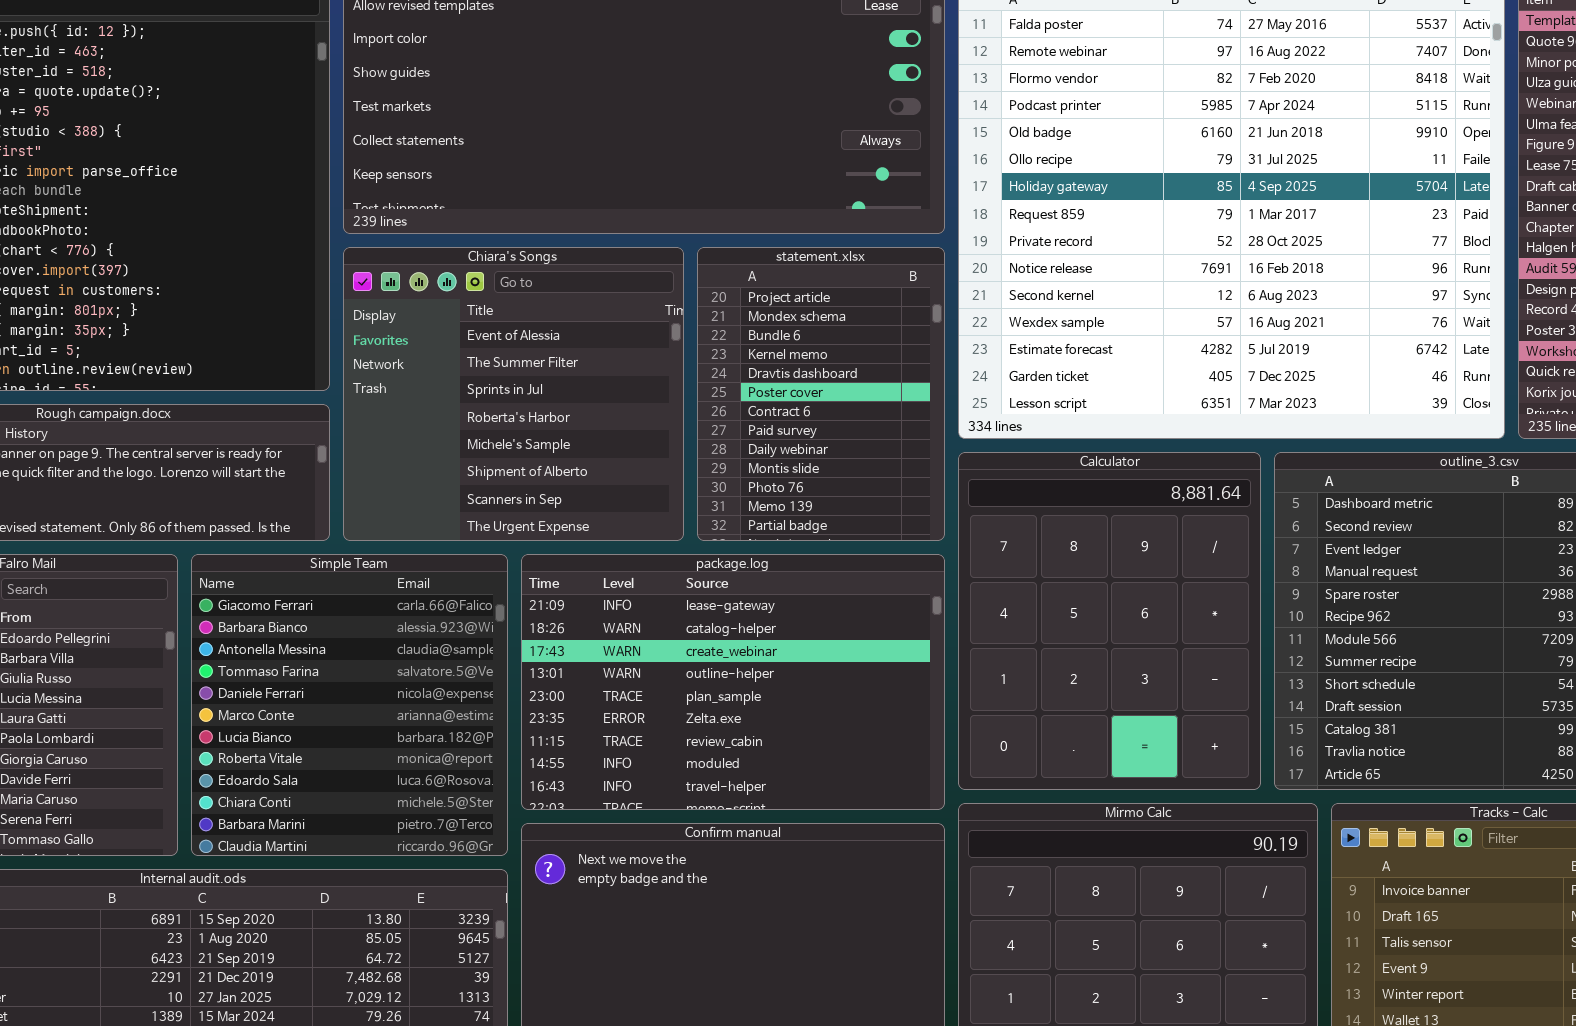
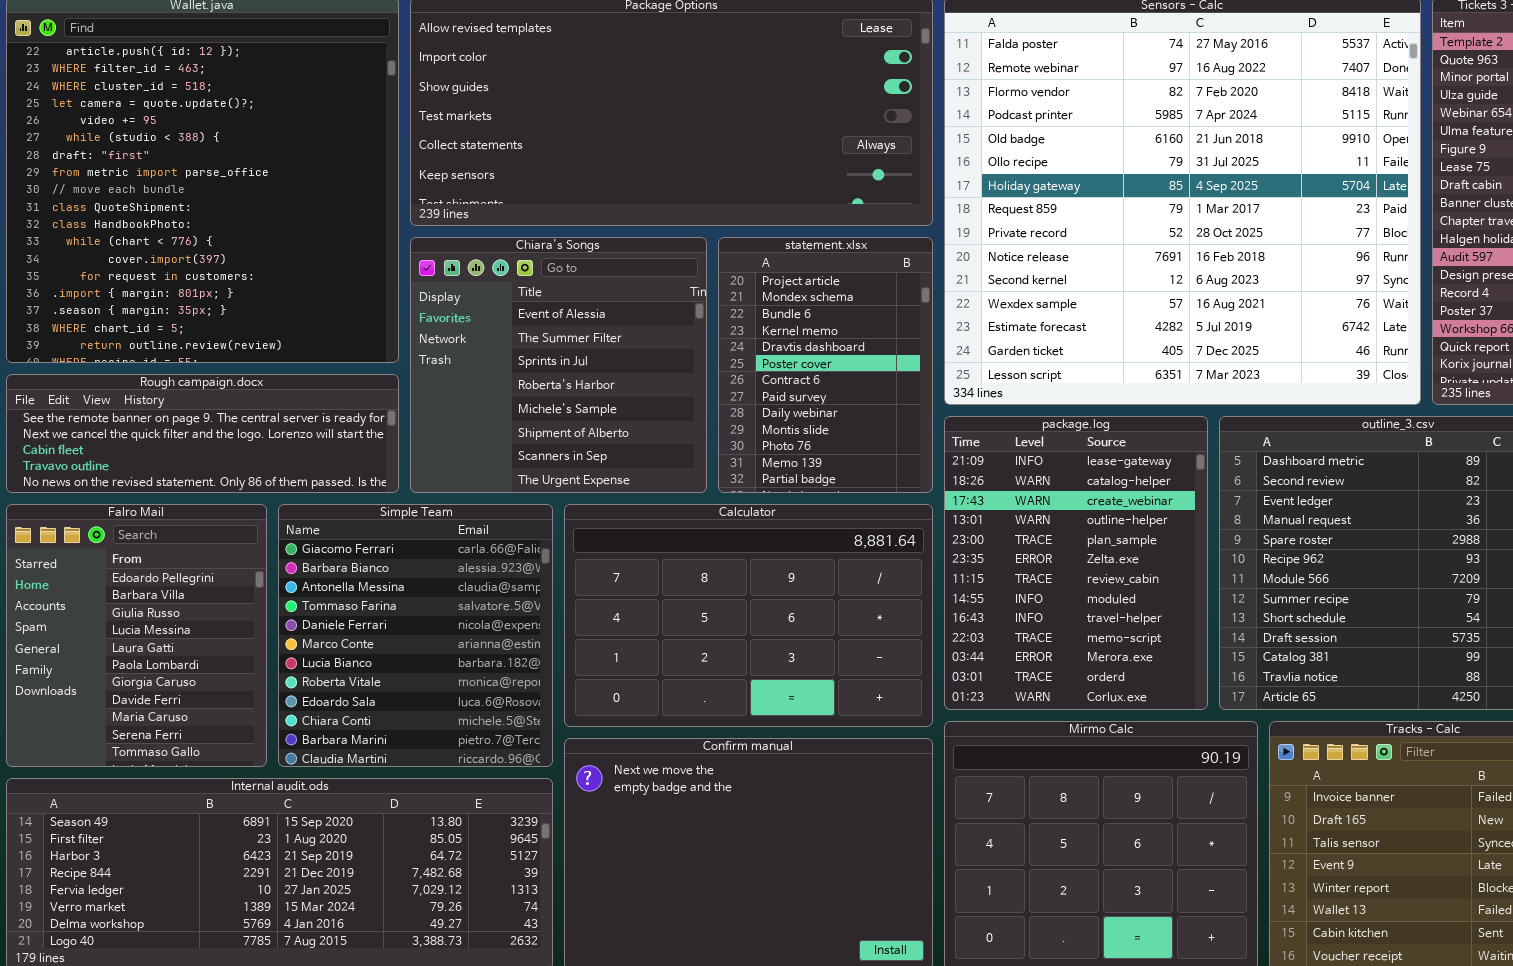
Calculator: [958,452,1261,790] -> [564,504,933,727], moved, resized
package.log: [521,554,945,810] -> [944,416,1208,710], moved, resized

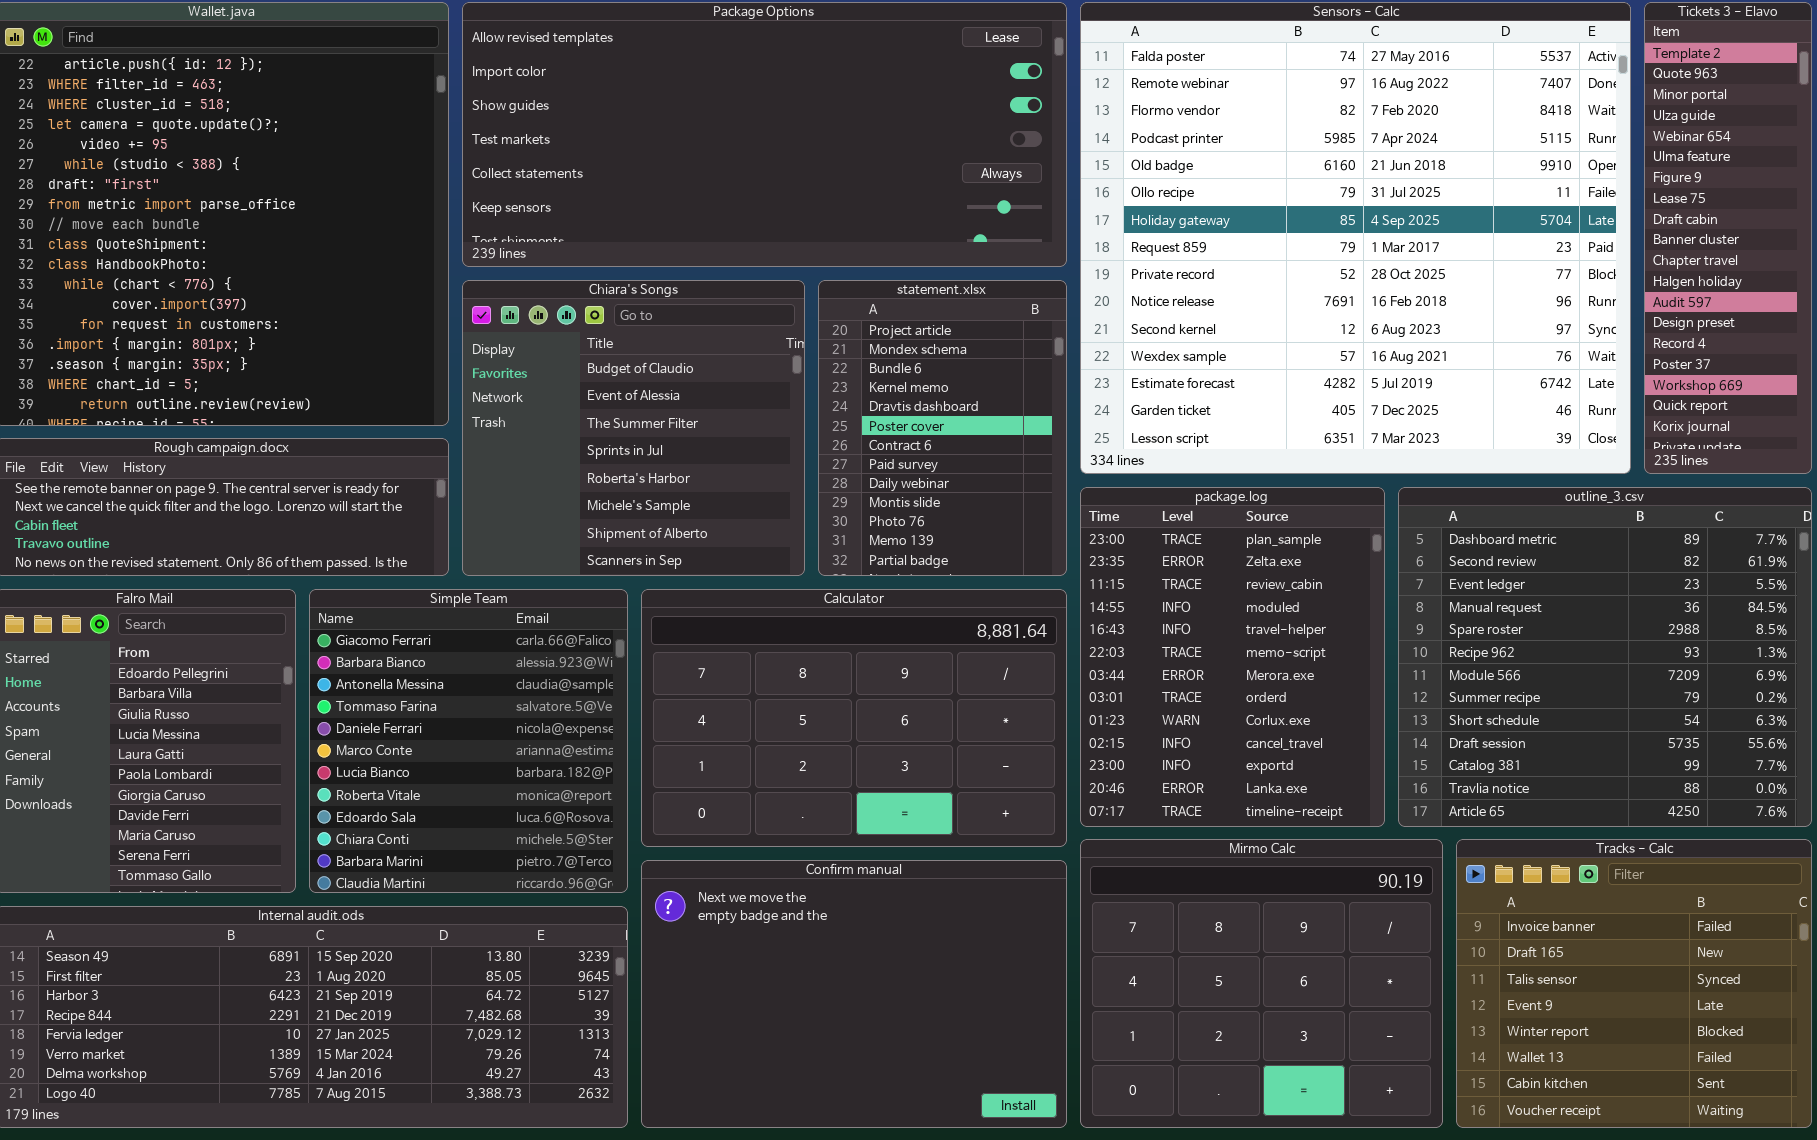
Chiara's Songs: [410,237,707,493] -> [462,280,805,576], scrolled up 1 row
package.log: [944,416,1208,710] -> [1080,487,1385,827], scrolled down 4 rows

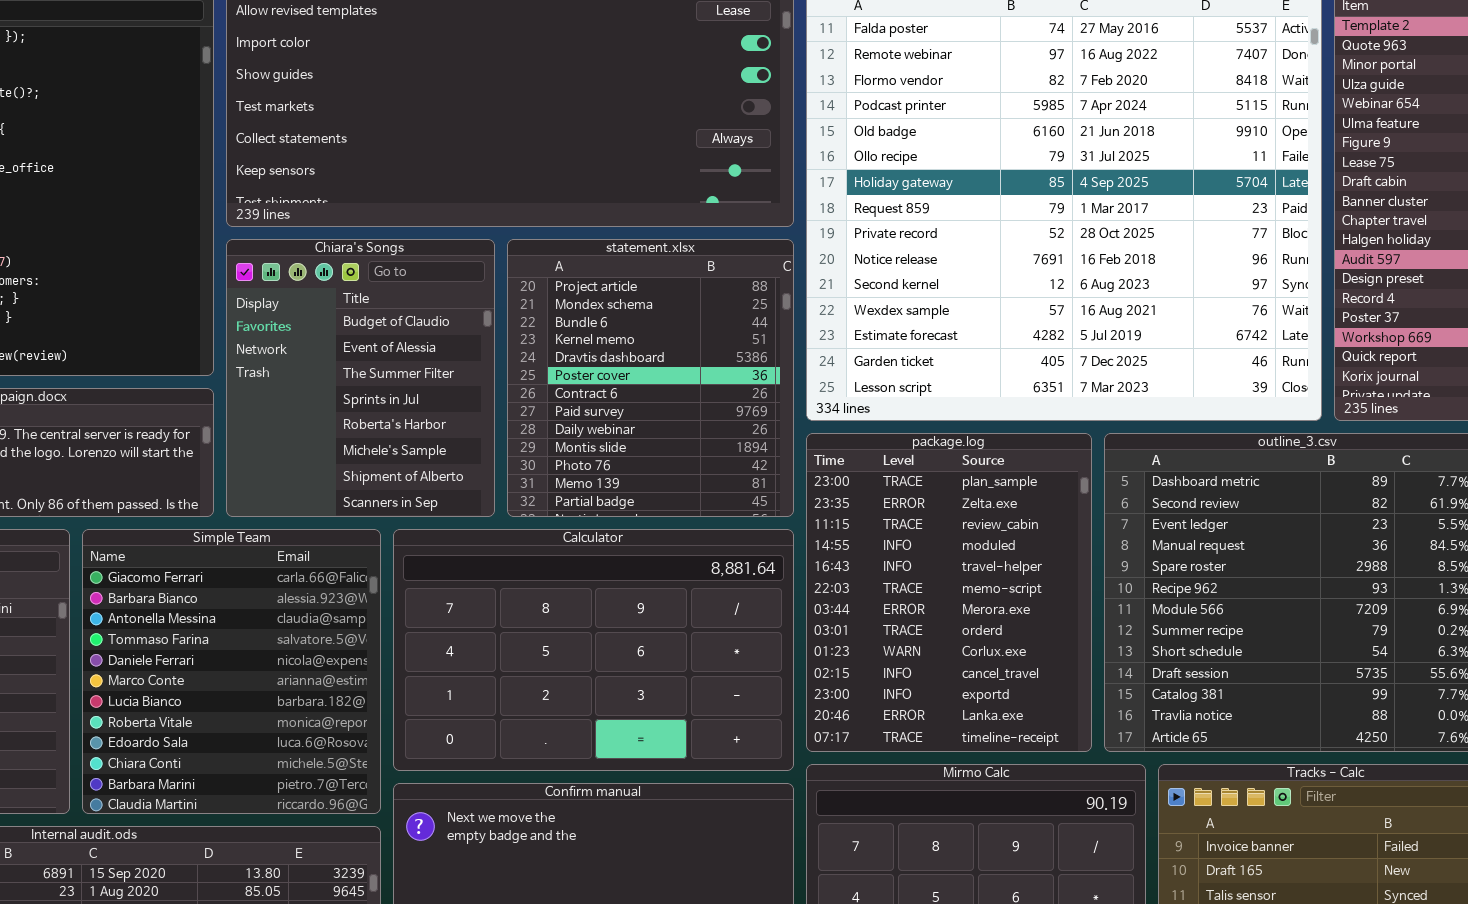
Chiara's Songs: [462,280,805,576] -> [226,239,495,517], resized
statement.xlsx: [818,280,1067,576] -> [507,239,794,517], resized

